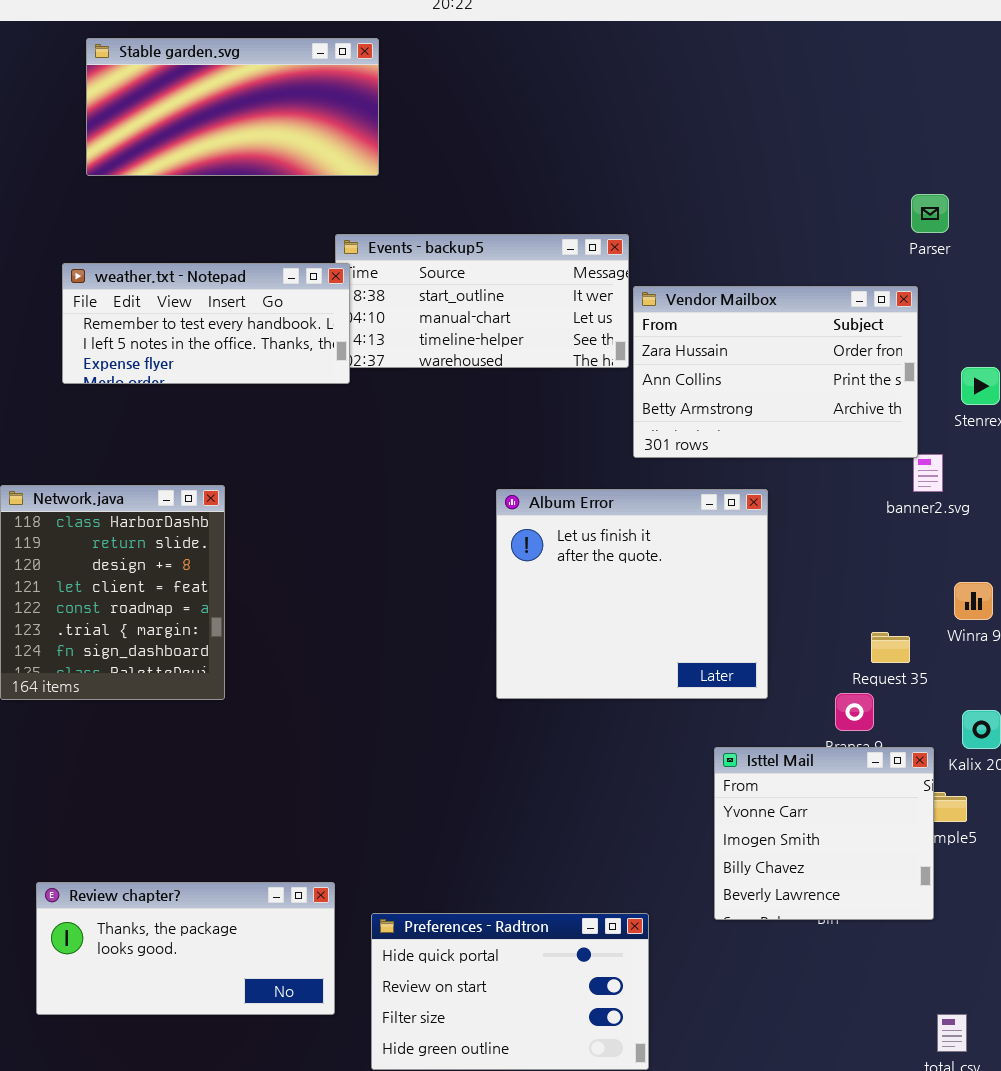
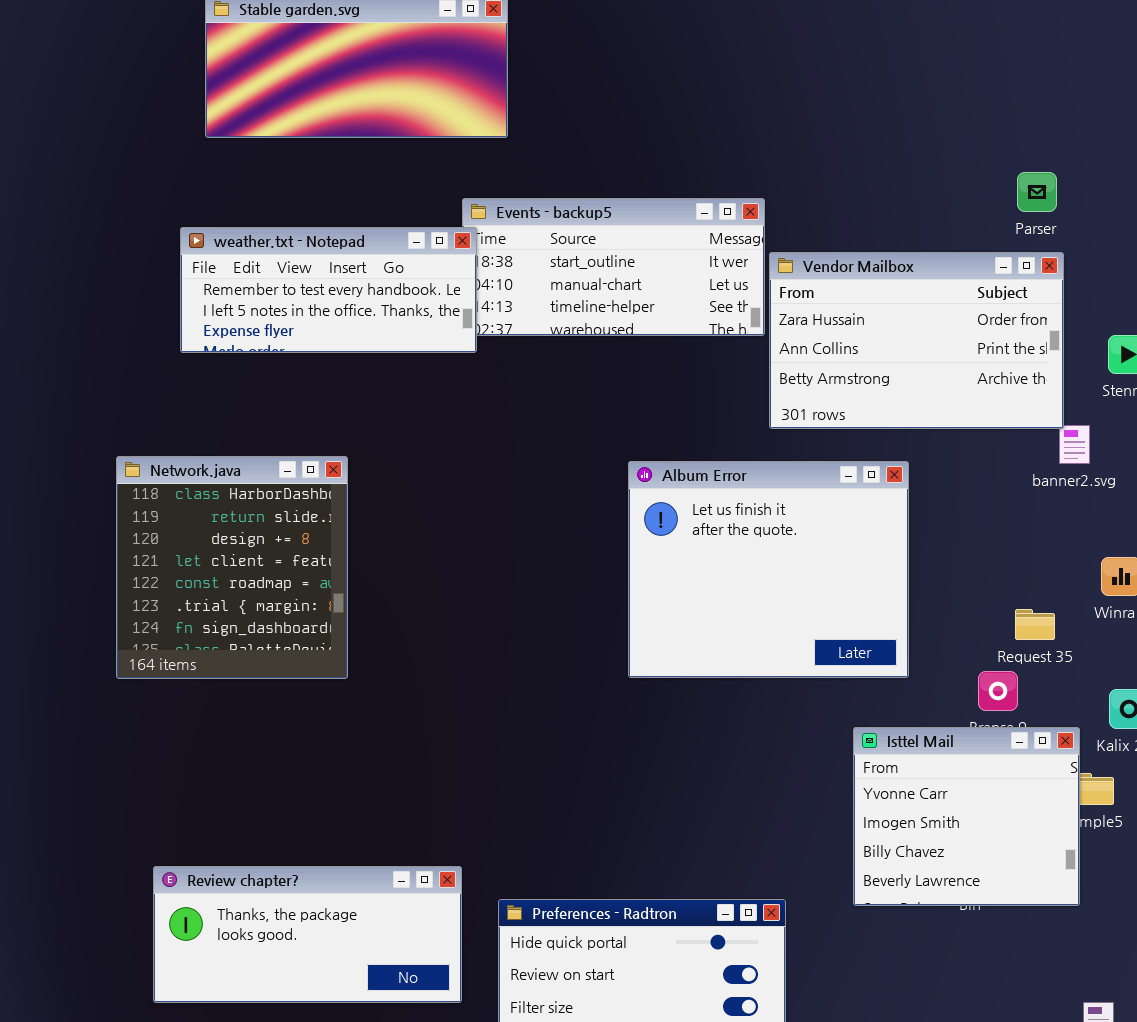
Parser: [911,194,949,233] -> [1017,172,1057,212], moved

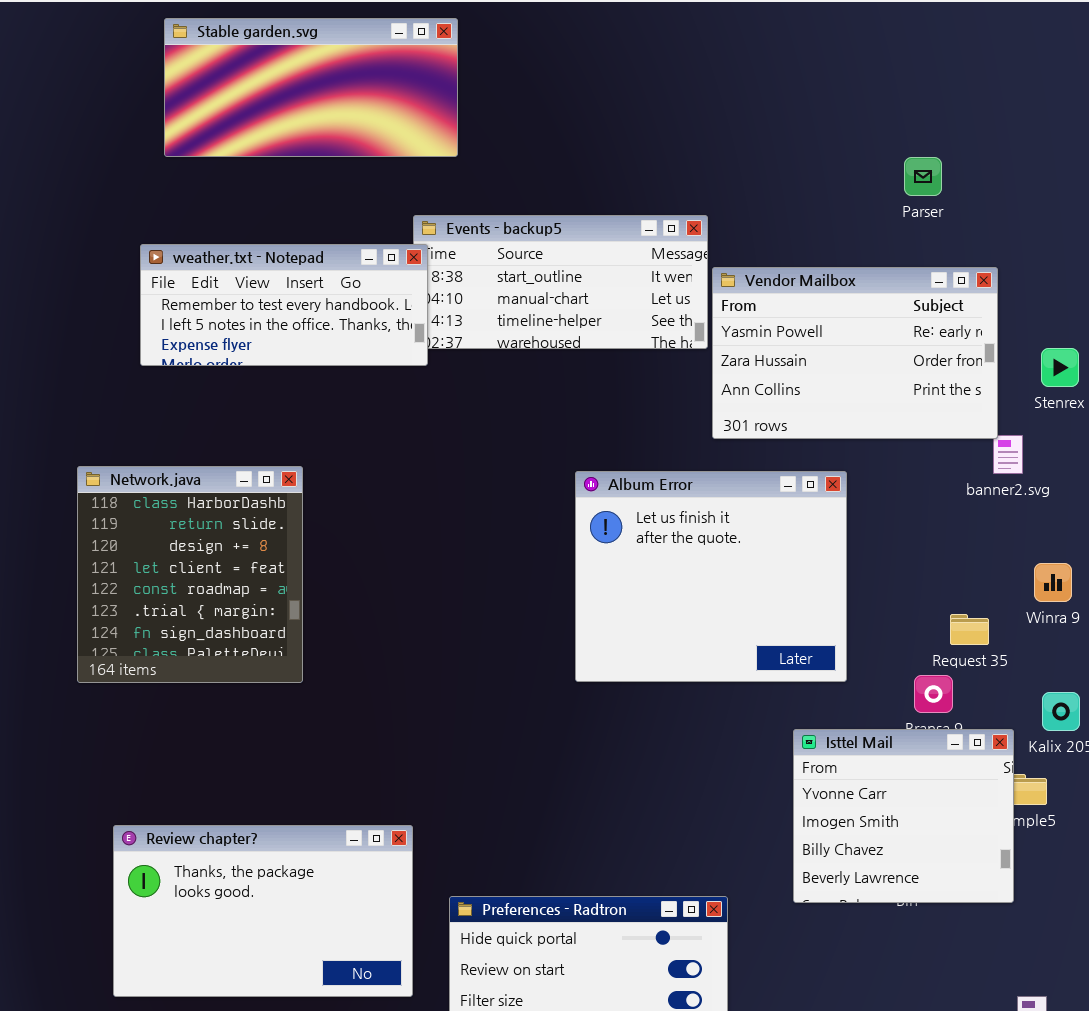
Parser: [1017,172,1057,212] -> [904,157,942,196], moved
Vendor Mailbox: [769,252,1064,429] -> [712,267,998,439], scrolled up 1 row
Review chapter?: [153,866,462,1003] -> [113,825,413,997], resized

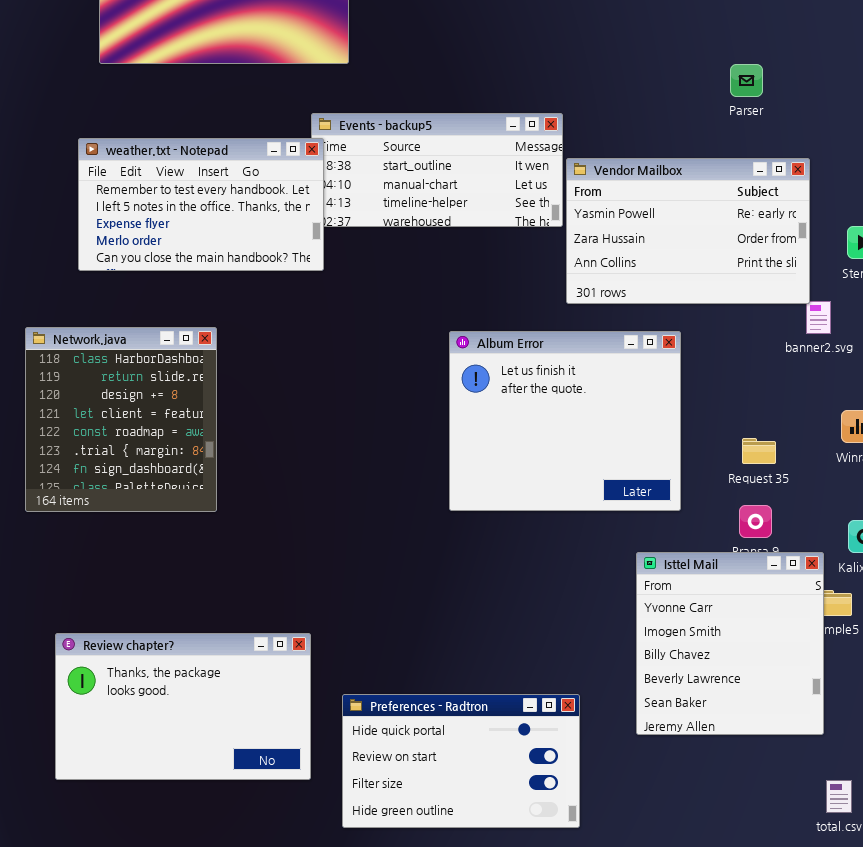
weather.txt - Notepad: [140,244,428,366] -> [78,138,324,271], resized
Request 35: [950,614,989,645] -> [742,438,776,464], moved
Isttel Mail: [793,729,1014,903] -> [636,552,824,735], resized

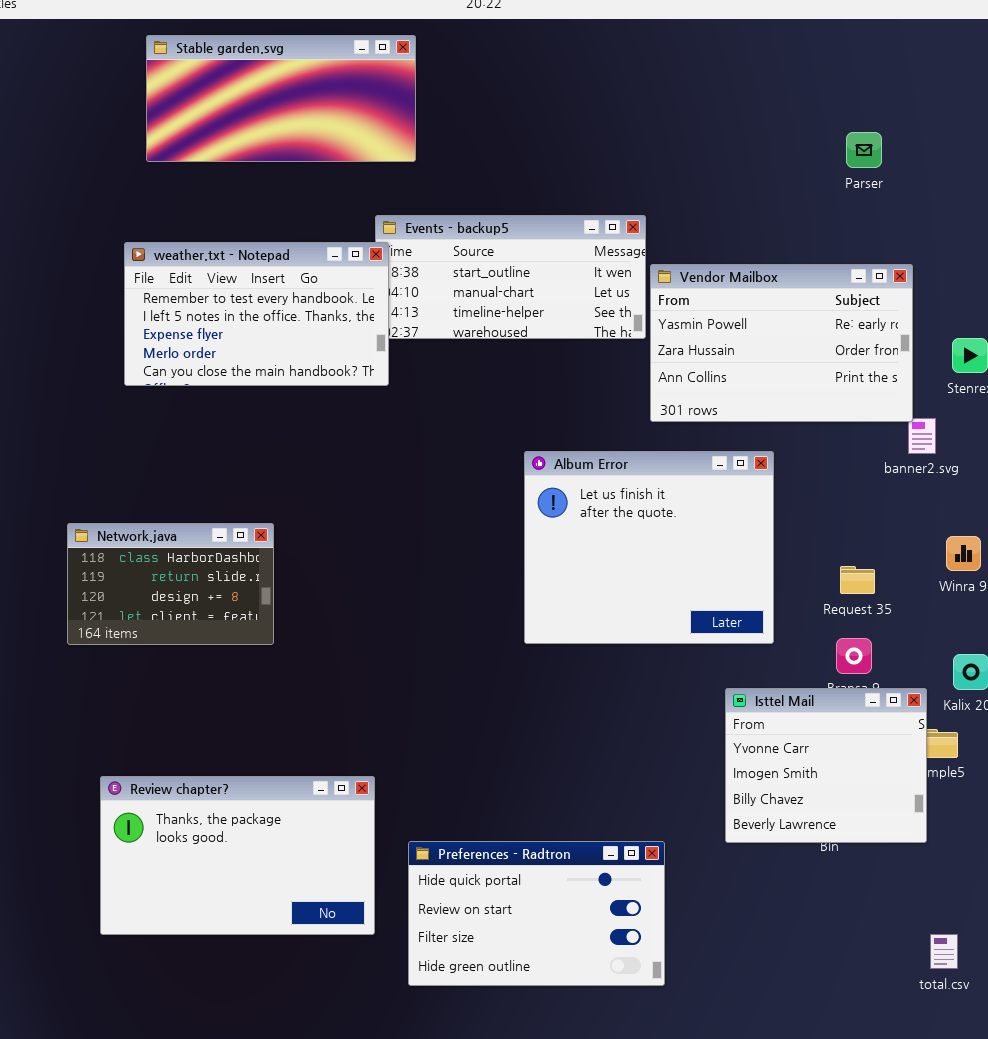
Parser: [730,64,763,97] -> [846,132,882,168], moved
Network.java: [25,327,217,512] -> [67,523,274,645], resized
Isttel Mail: [636,552,824,735] -> [725,688,927,843], resized

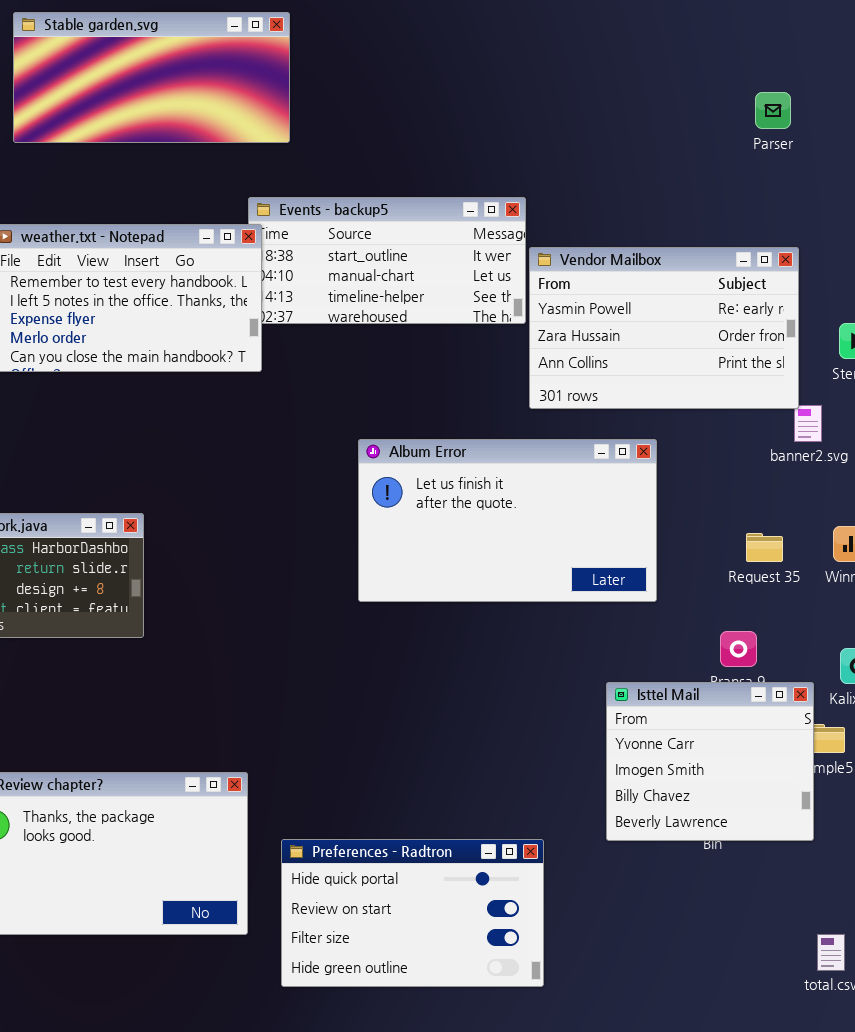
Parser: [846,132,882,168] -> [755,92,791,129], moved
Album Error: [524,451,774,644] -> [358,439,657,602], resized
Request 35: [840,566,875,594] -> [746,533,783,562], moved

